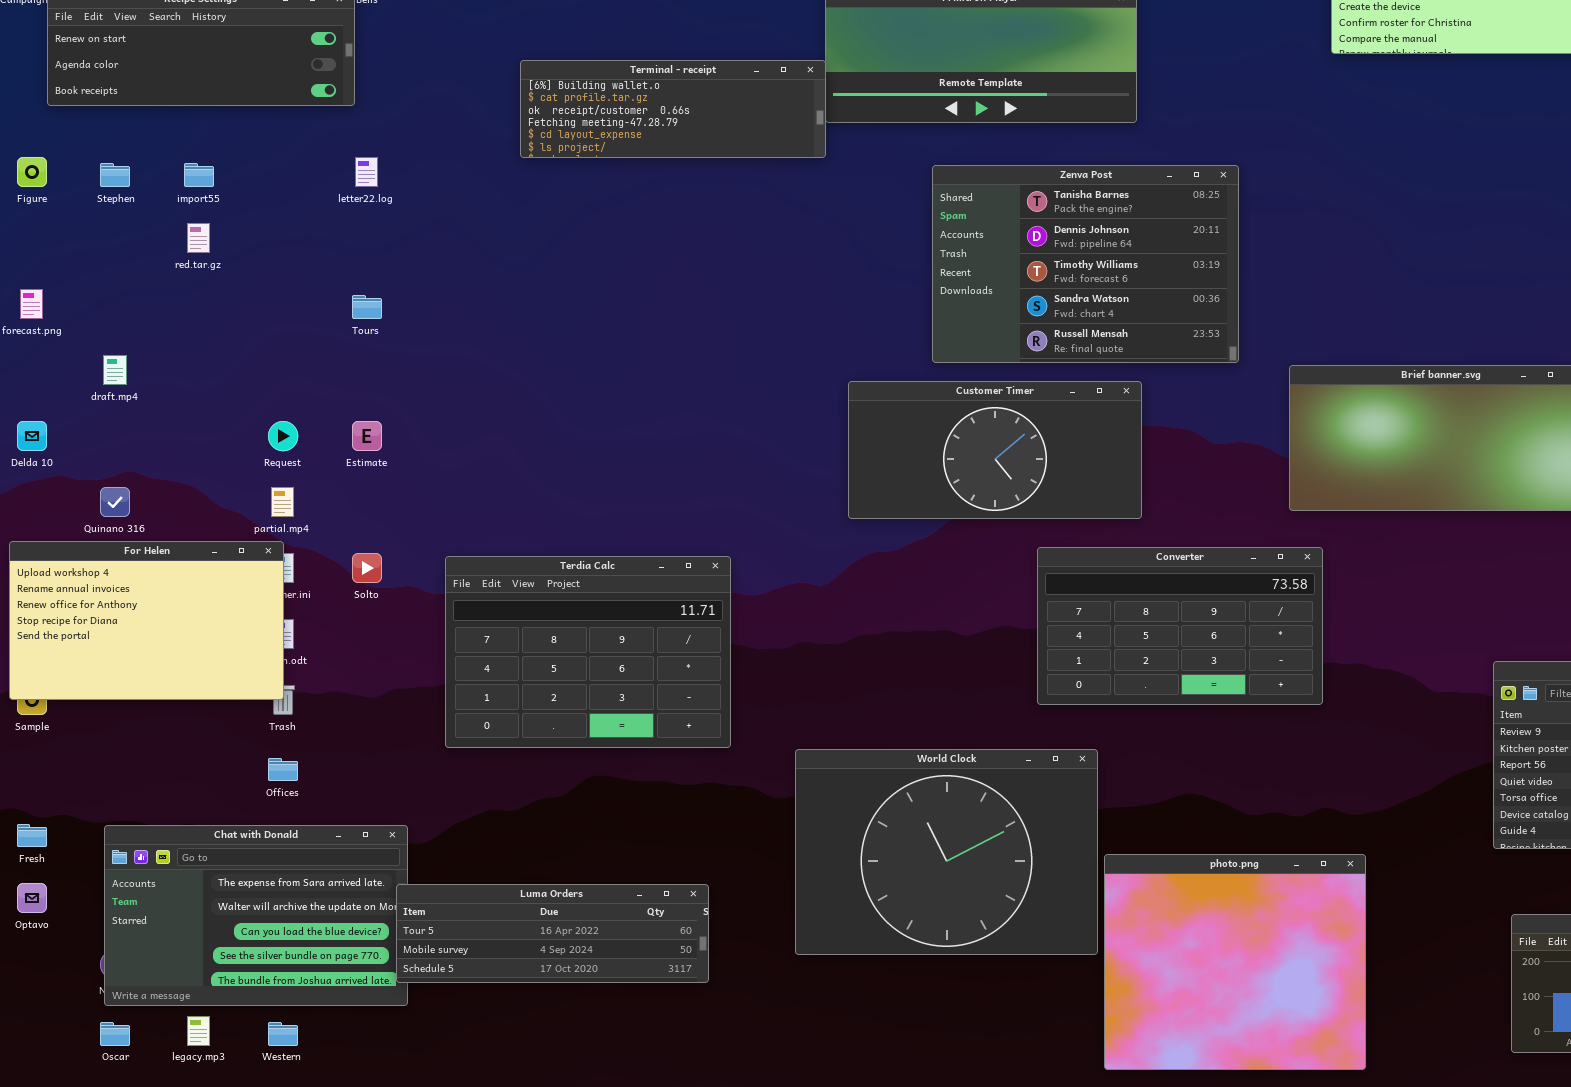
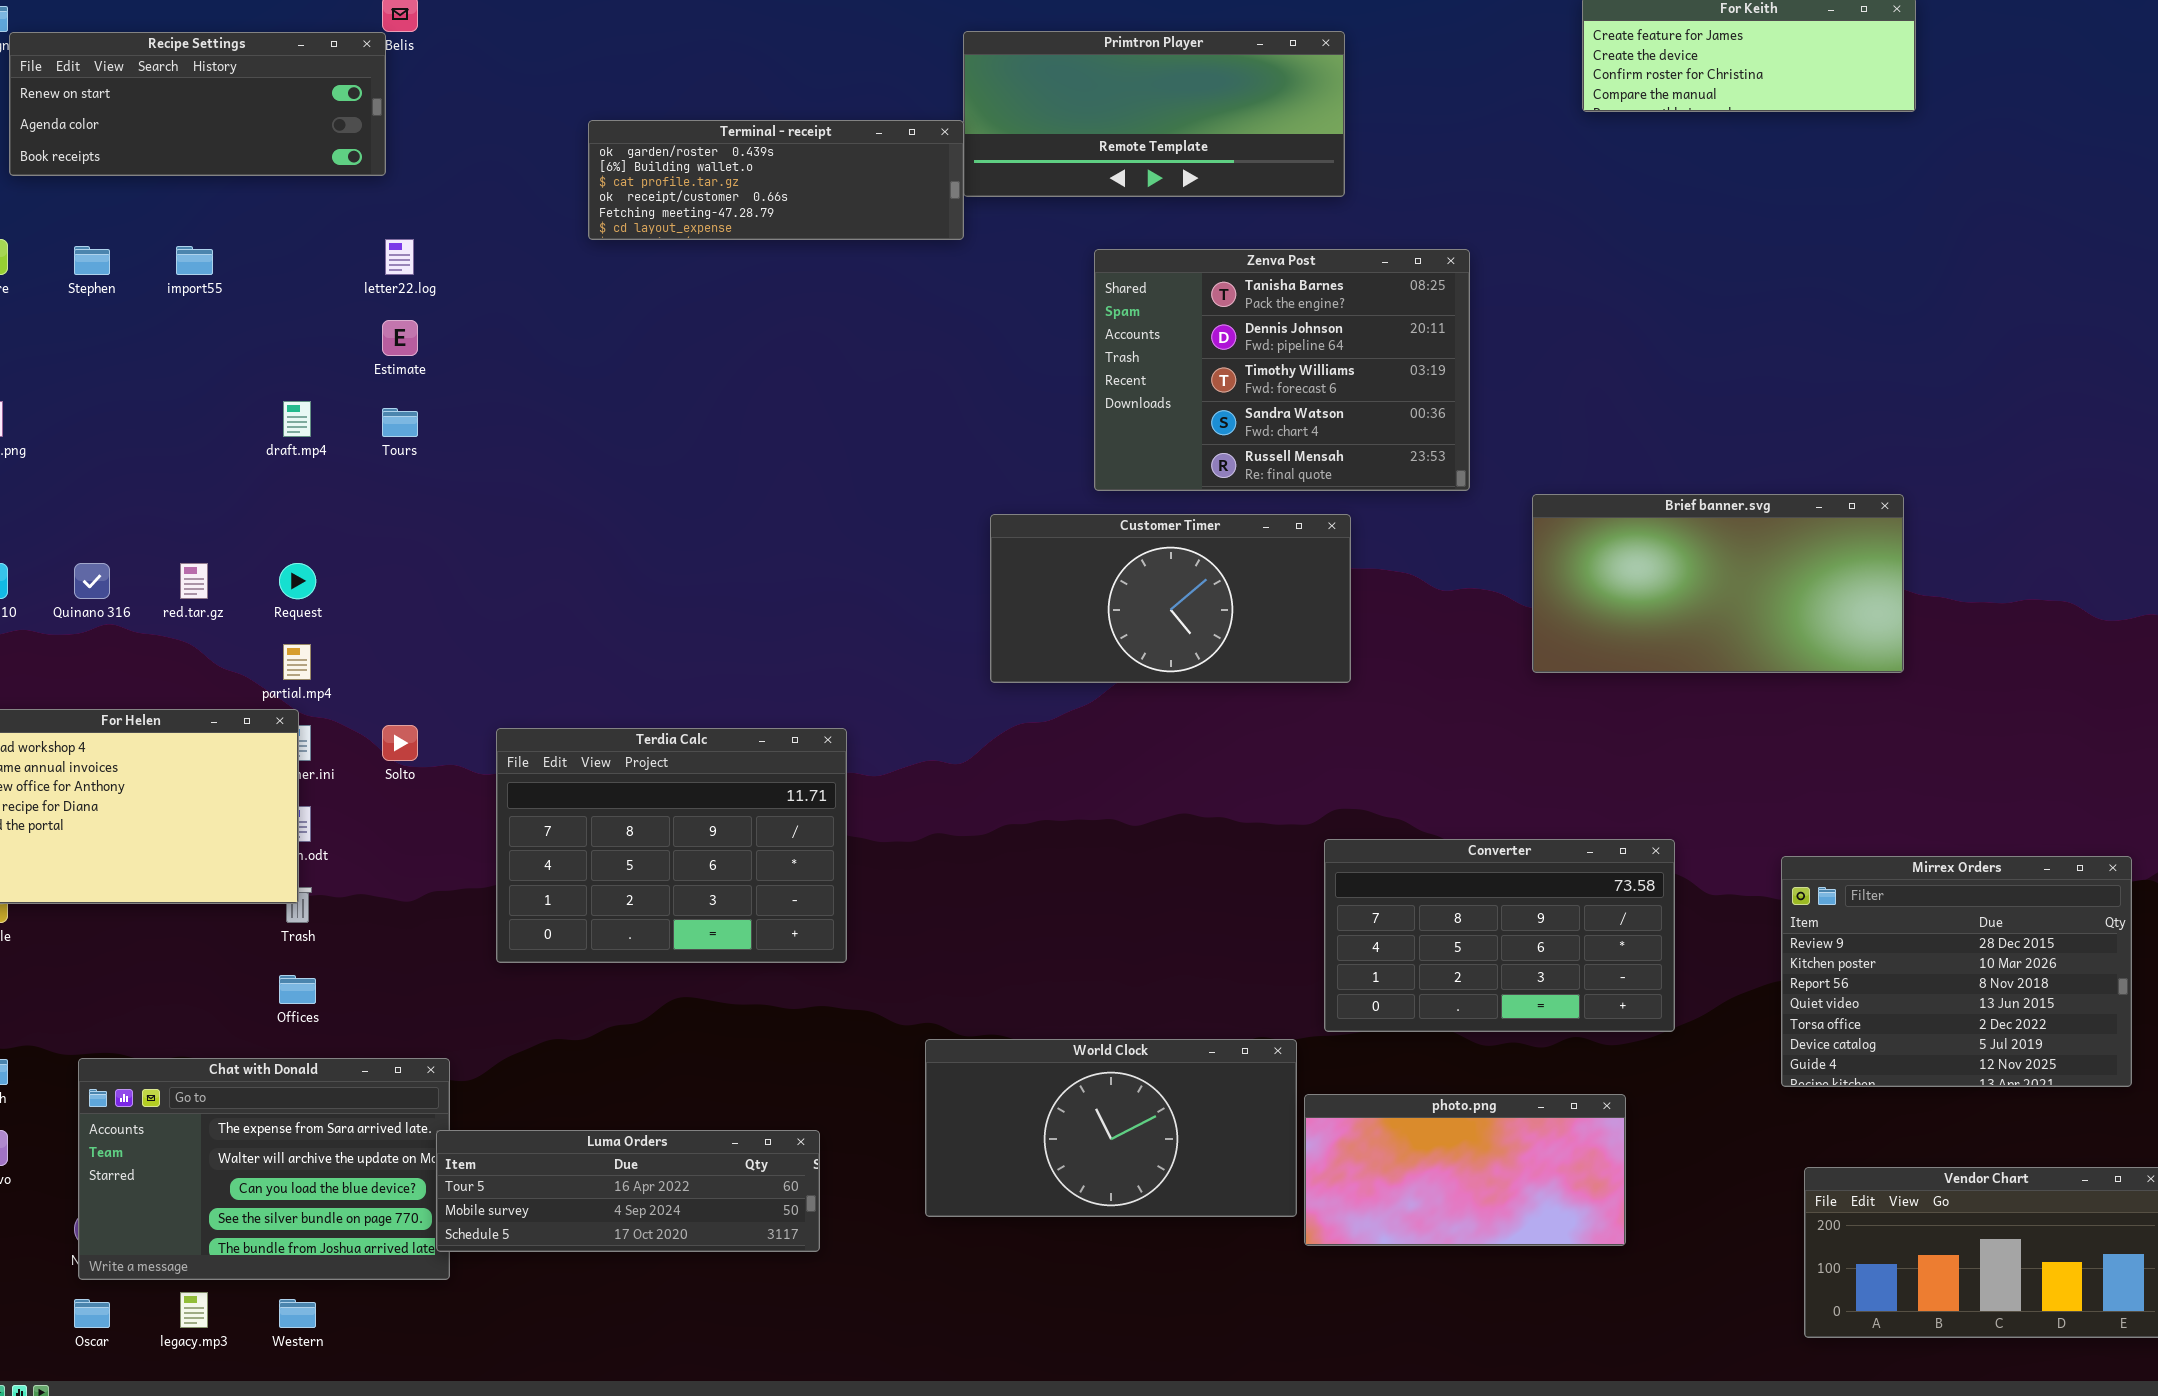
Terminal - receipt: [520,60,826,158] -> [588,120,964,240], scrolled up 1 row
red.tar.gz: [187,223,210,253] -> [180,563,208,599], moved
draft.mp4: [103,355,127,385] -> [283,401,311,437], moved
Estimate: [352,421,382,451] -> [382,320,418,356], moved
Quinano 316: [100,487,130,517] -> [74,563,110,599], moved
Converter: [1037,547,1323,705] -> [1324,839,1675,1032], moved
World Clock: [795,749,1098,955] -> [925,1039,1297,1217], resized
photo.png: [1104,854,1366,1070] -> [1304,1094,1626,1246], resized

